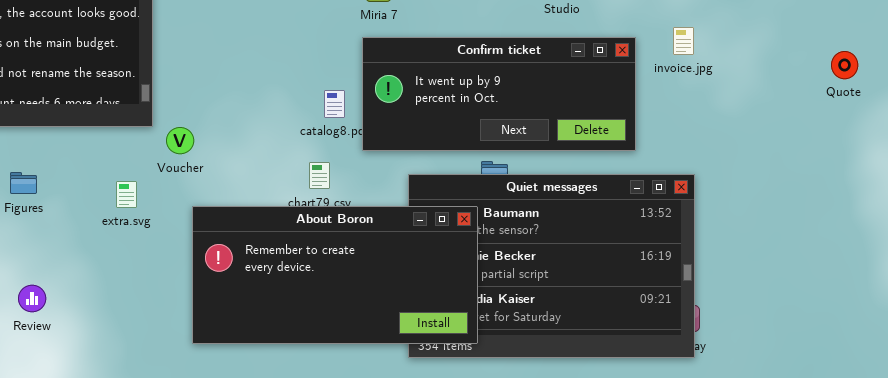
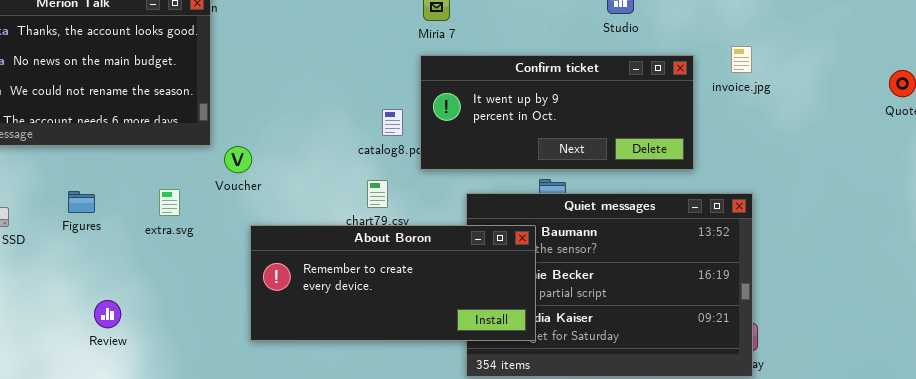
extra.svg: [116,181,137,208] -> [159,189,180,216], moved
About Boron: [192,206,478,344] -> [250,225,536,341], resized
Review: [18,285,46,312] -> [94,300,121,328], moved

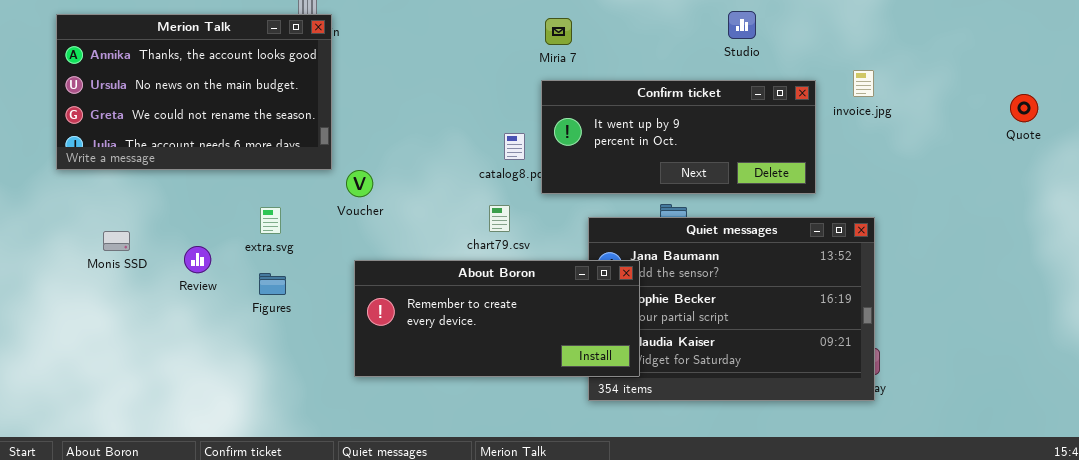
extra.svg: [159,189,180,216] -> [260,207,281,234], moved
Figures: [68,191,95,213] -> [259,273,286,295], moved
About Boron: [250,225,536,341] -> [354,260,640,377], moved
Review: [94,300,121,328] -> [184,246,211,273], moved

